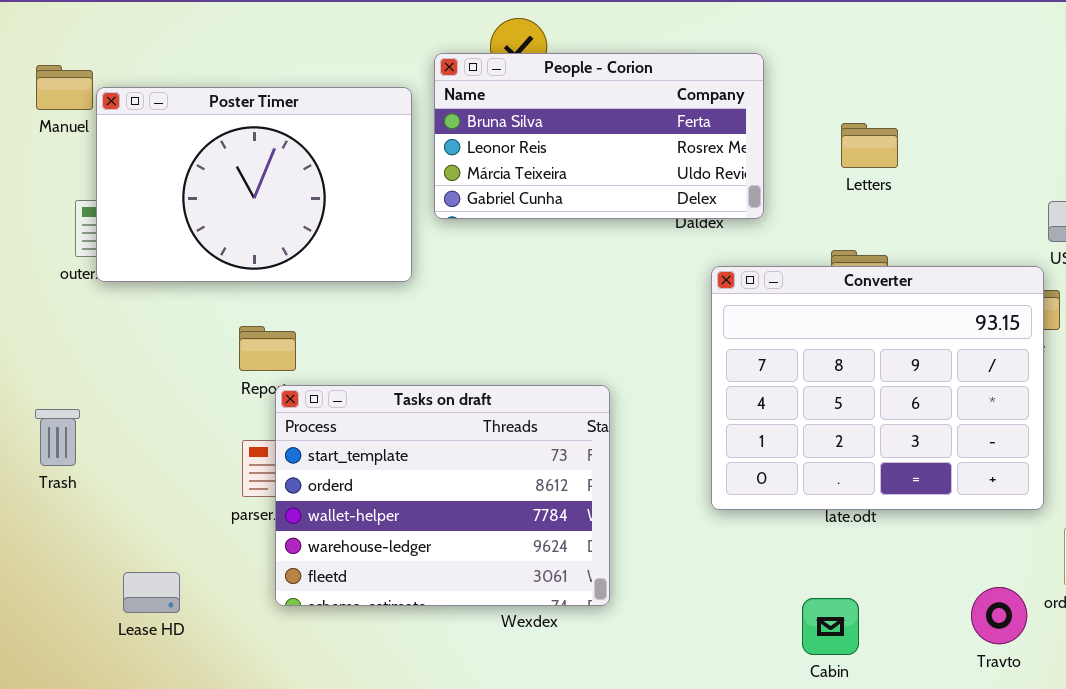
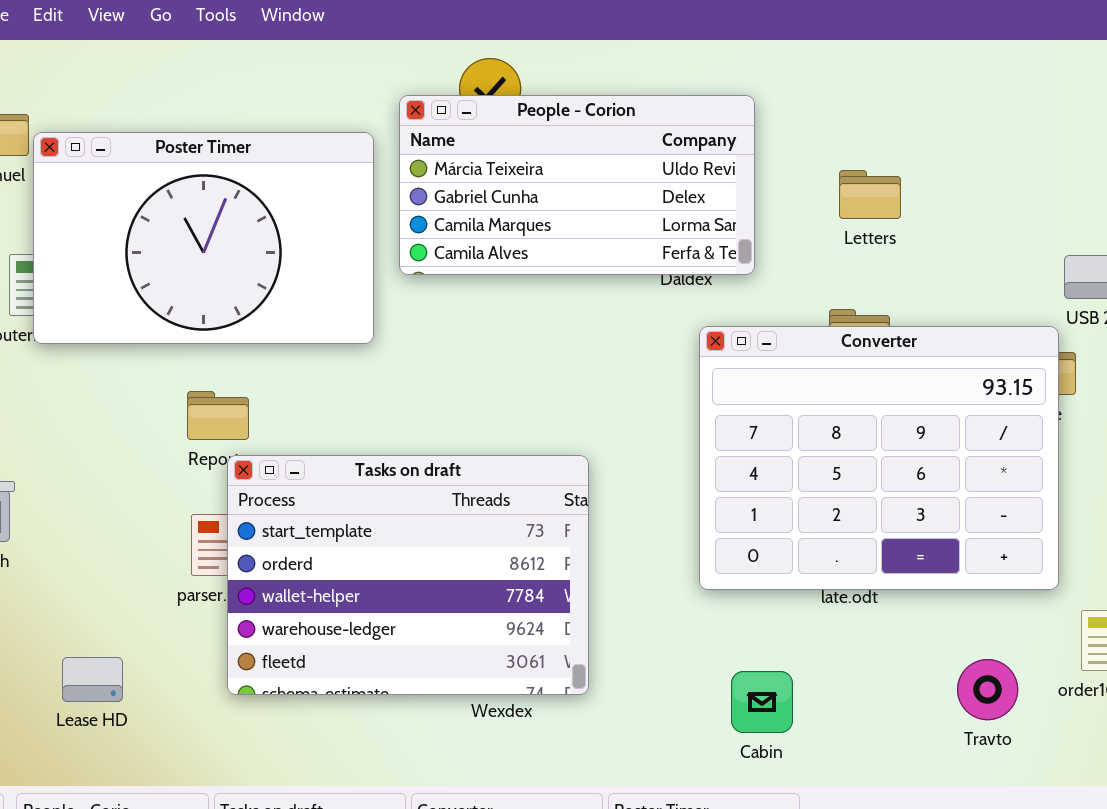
People - Corion: [434,53,764,219] -> [399,95,755,275], scrolled down 2 rows
Travto: [971,587,1027,644] -> [957,659,1018,720], moved
Cabin: [802,598,859,655] -> [731,671,793,733], moved

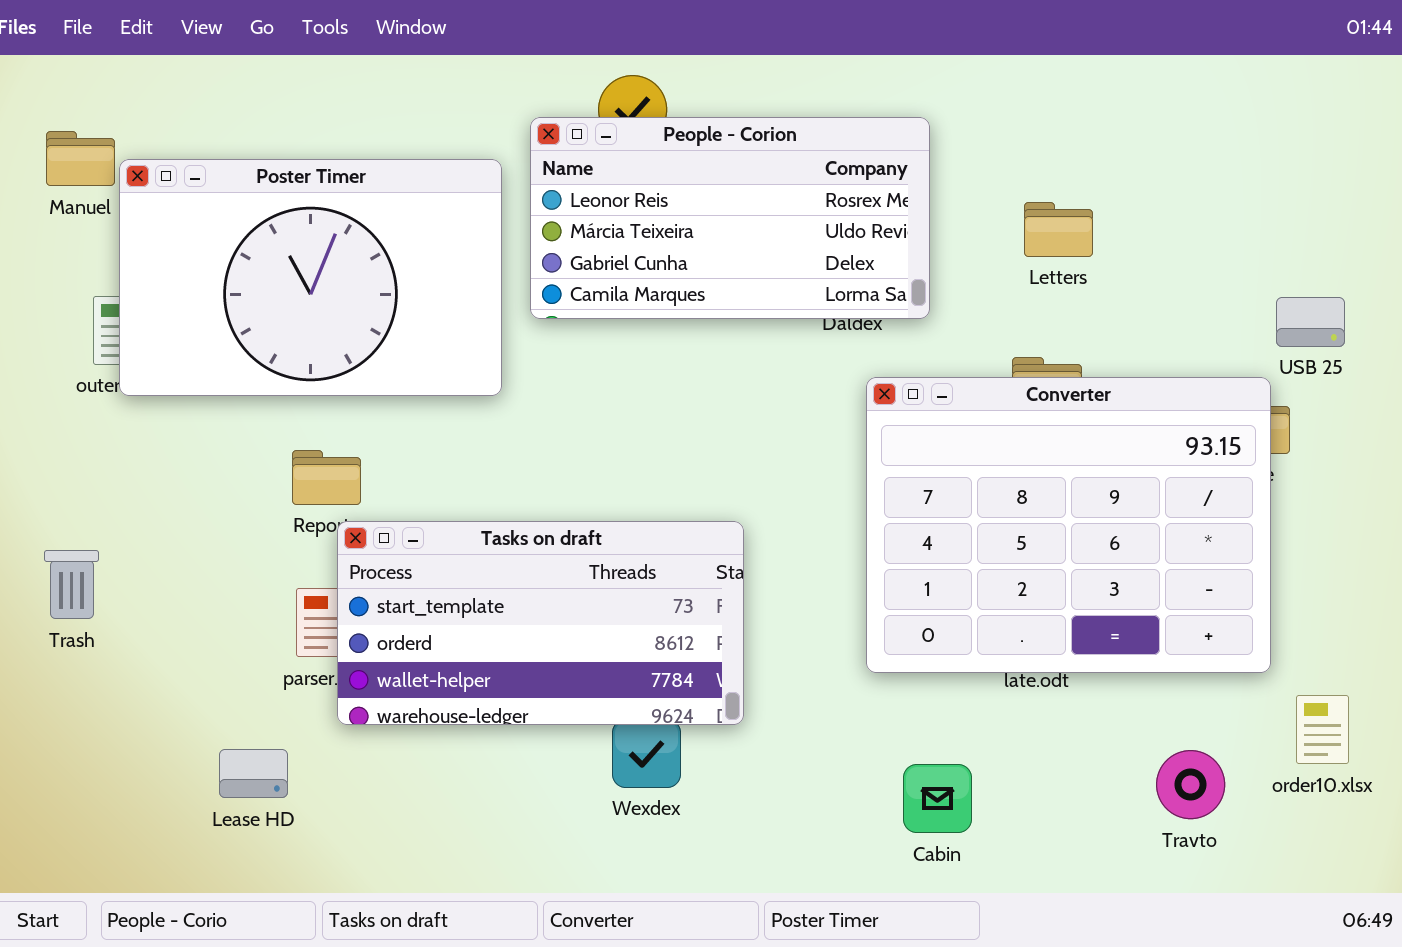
People - Corion: [399,95,755,275] -> [530,117,930,319], scrolled up 1 row
Tasks on draft: [227,455,589,695] -> [337,521,744,725], resized
Lease HD: [62,657,123,702] -> [219,749,288,798], moved

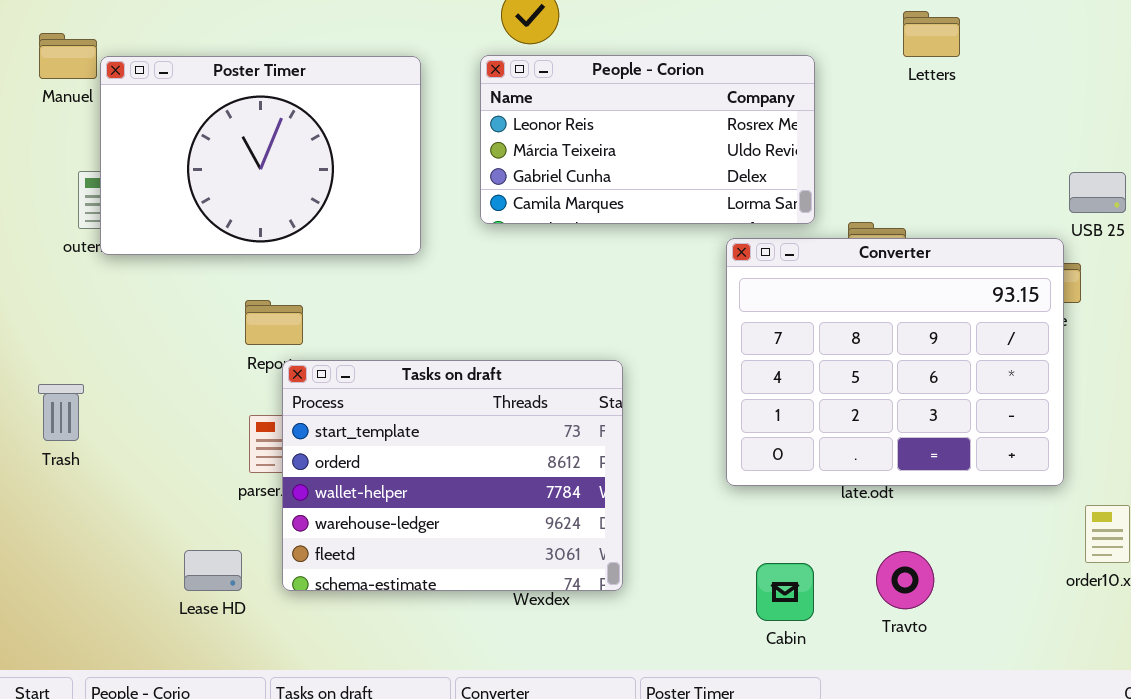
People - Corion: [530,117,930,319] -> [480,55,815,224], moved
Letters: [1024,202,1093,257] -> [903,11,960,57], moved
Tasks on draft: [337,521,744,725] -> [282,360,623,591], resized
Travto: [1156,750,1225,819] -> [876,551,934,609], moved

